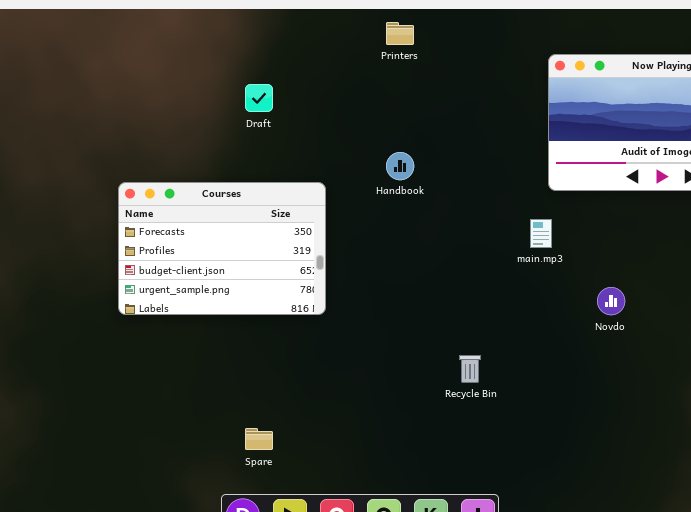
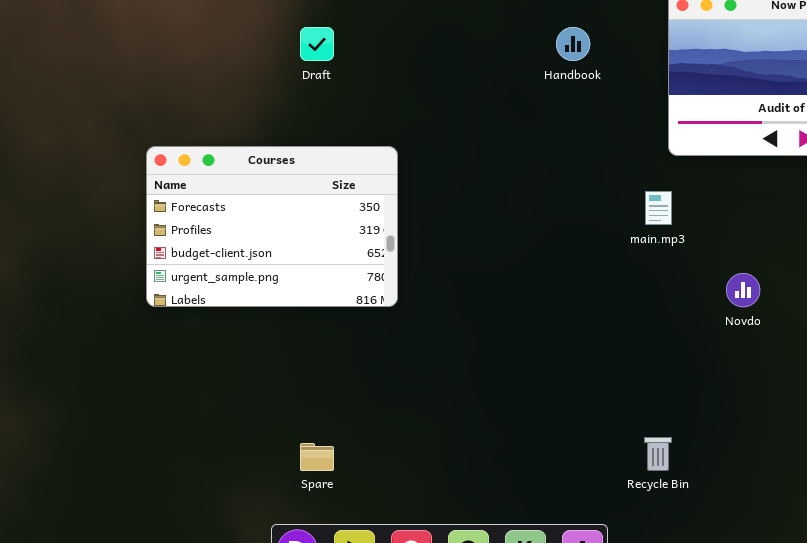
Handbook: [386,152,414,180] -> [556,27,590,61], moved
Recycle Bin: [459,355,481,383] -> [644,437,672,471], moved

